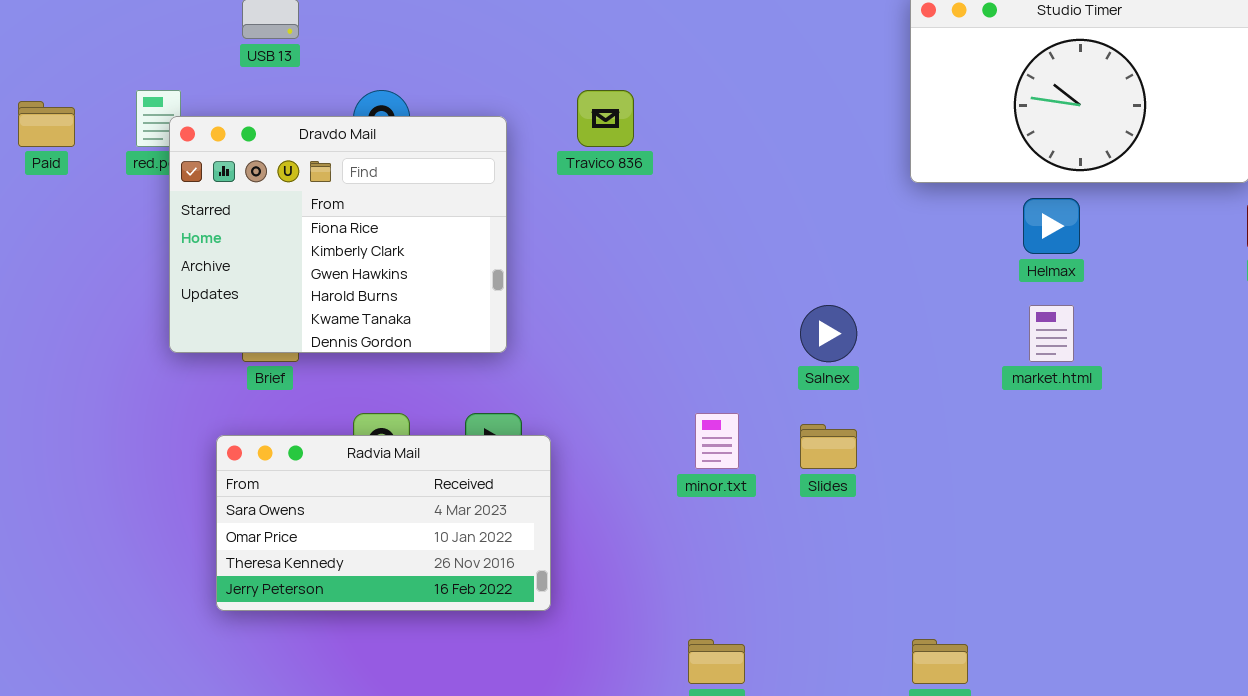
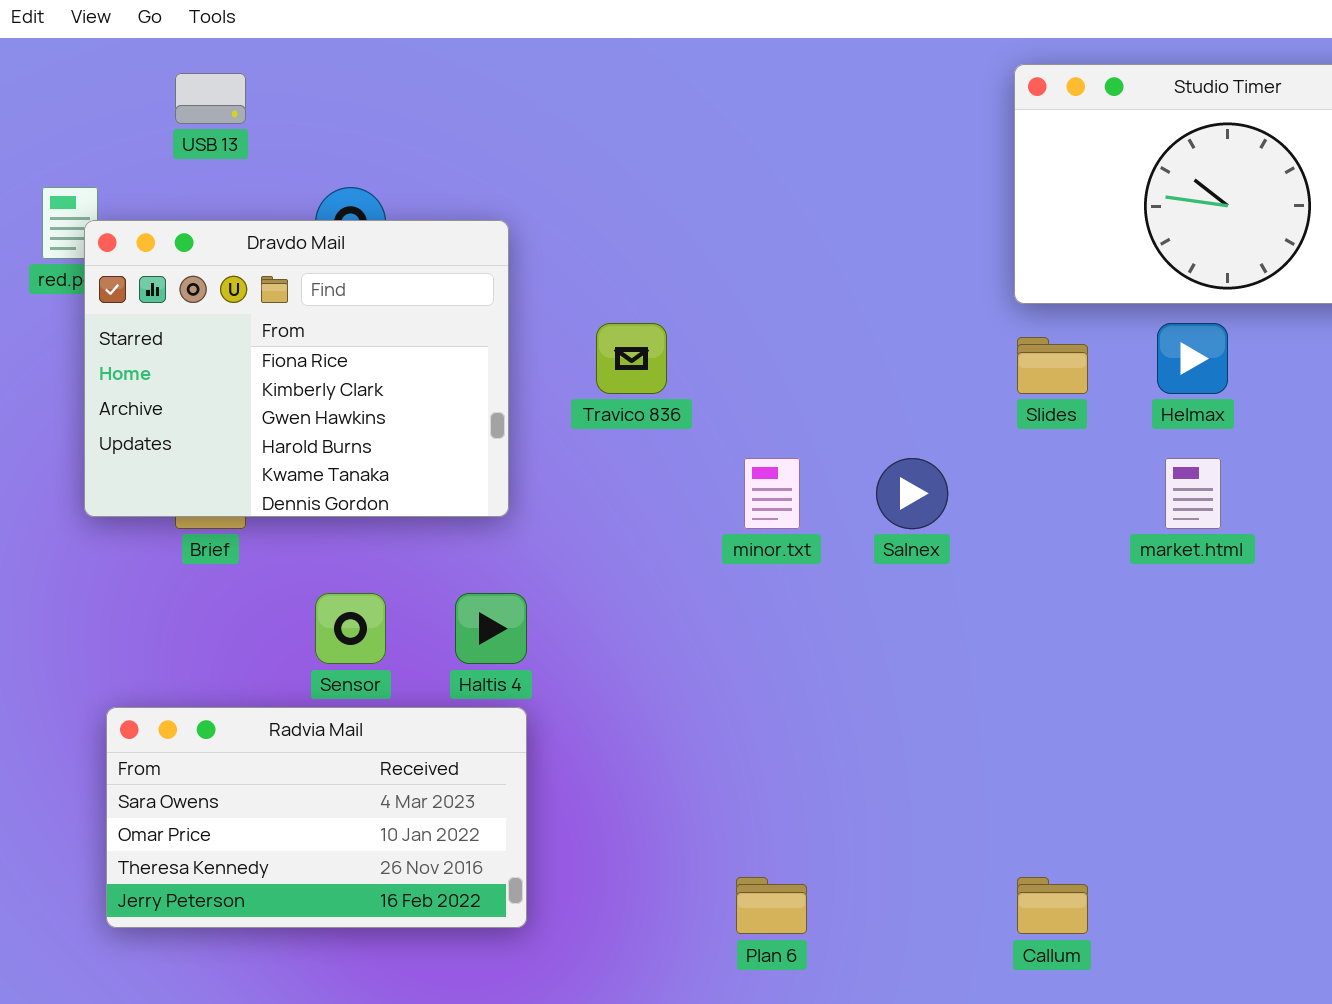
Travico 836: [577,90,634,147] -> [596,323,667,394], moved
minor.txt: [695,413,739,469] -> [744,458,800,529], moved
Slides: [800,424,857,469] -> [1017,337,1088,394], moved
Radvia Mail: [216,435,551,611] -> [106,707,527,928], moved

